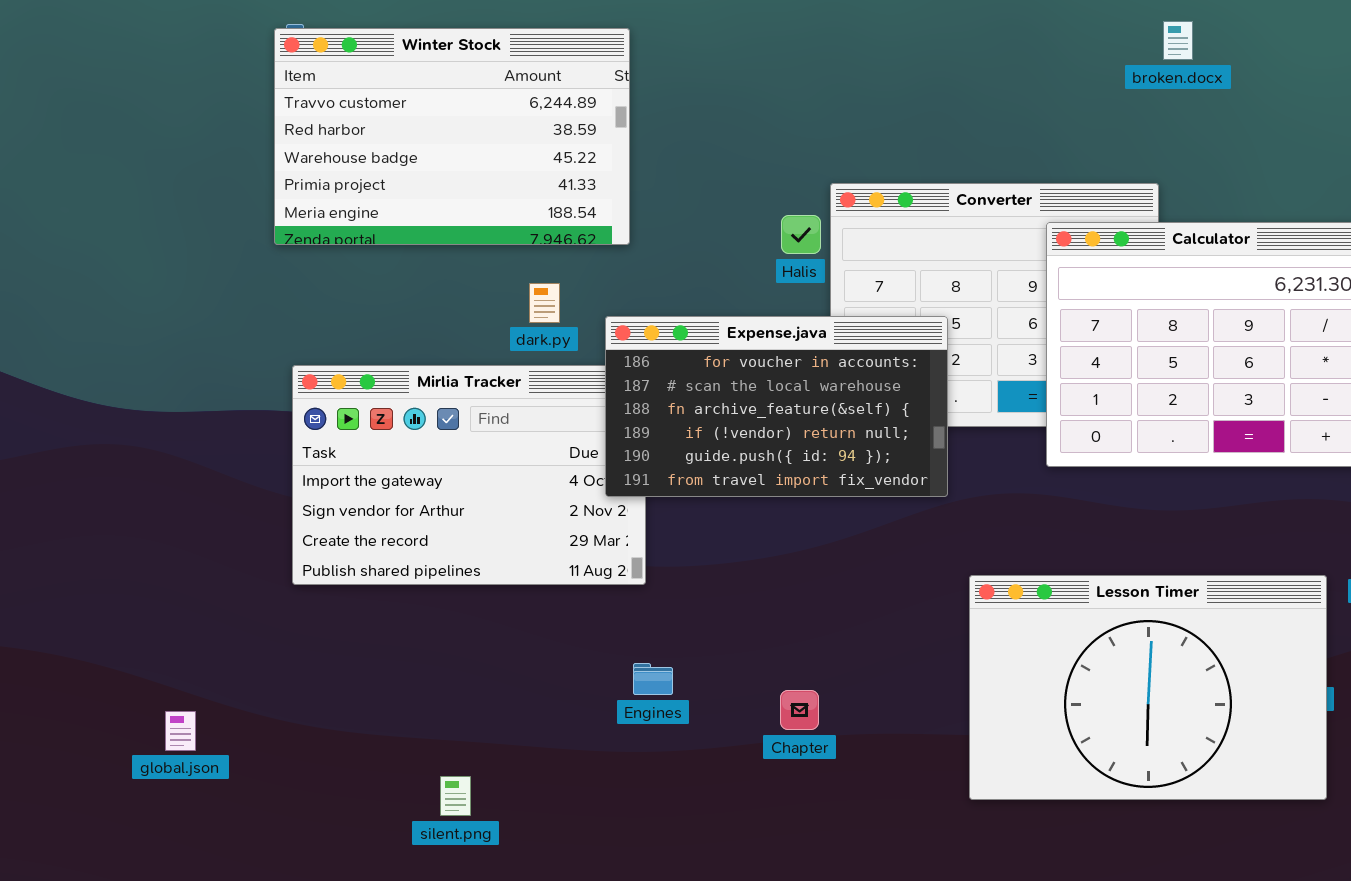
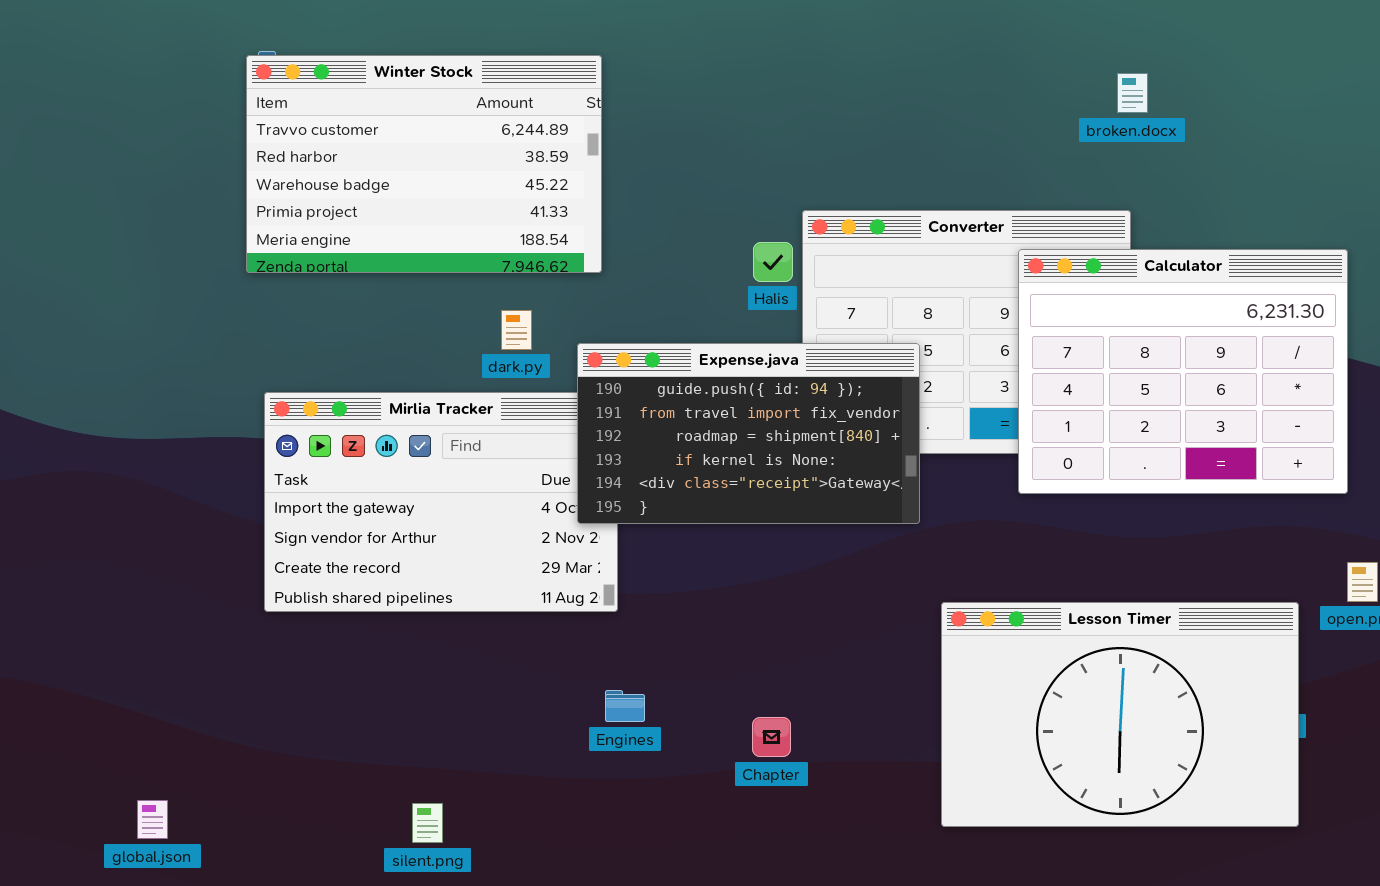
broken.docx: [1163,21,1193,60] -> [1117,73,1148,113], moved
Expense.java: [605,316,948,497] -> [577,343,920,524], scrolled down 4 rows
global.json: [165,711,196,751] -> [137,800,168,839], moved

